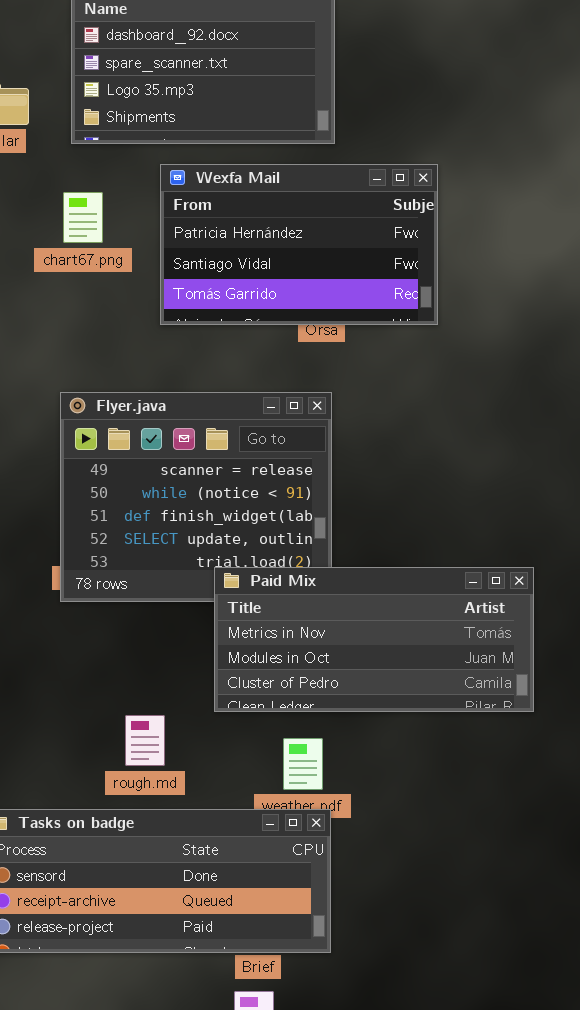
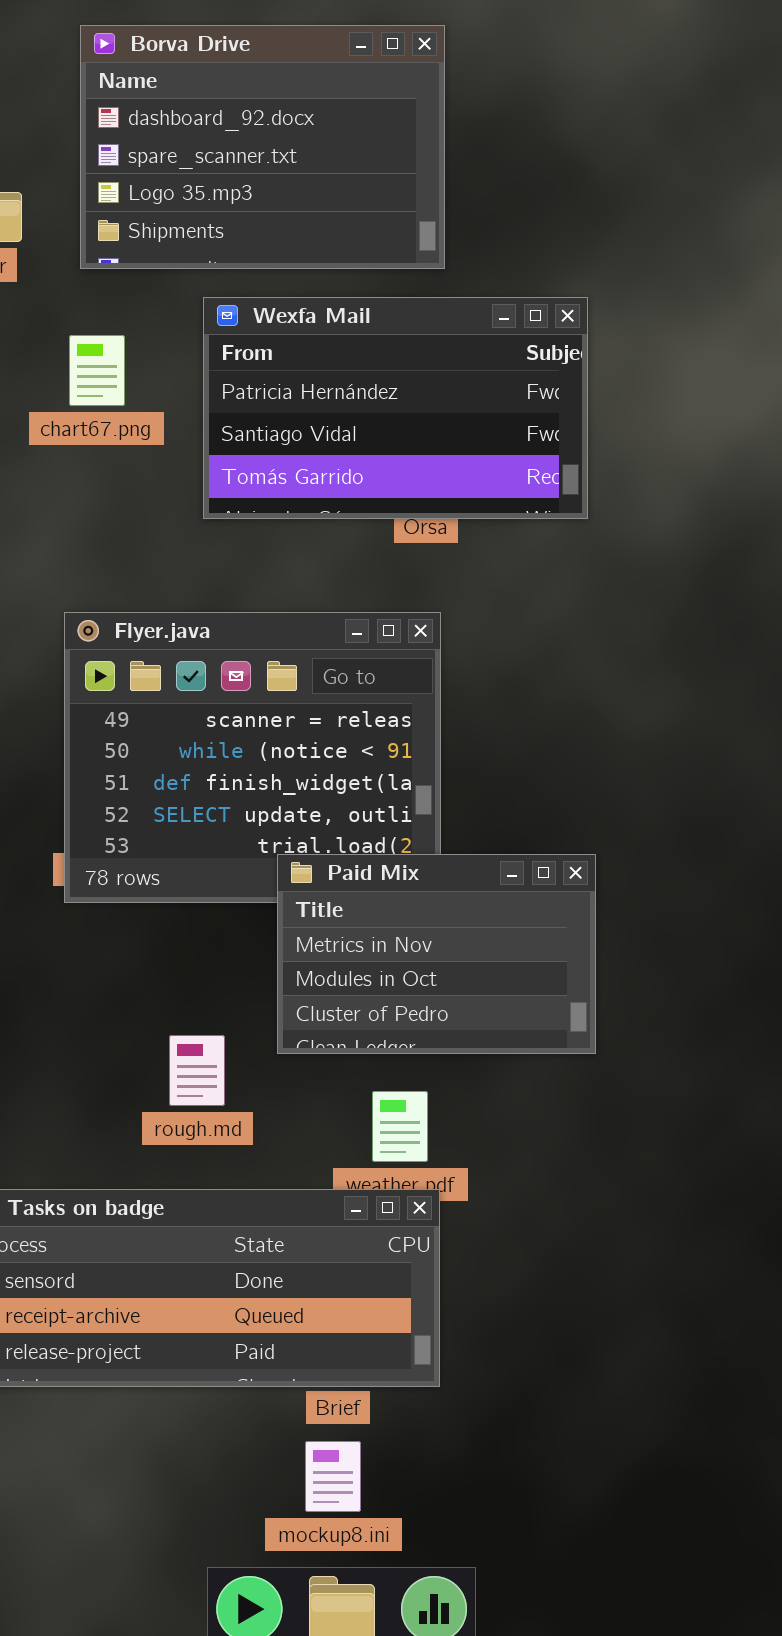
Paid Mix: [214,567,534,712] -> [277,854,596,1054], resized
rough.md: [125,715,165,766] -> [169,1035,225,1106], moved

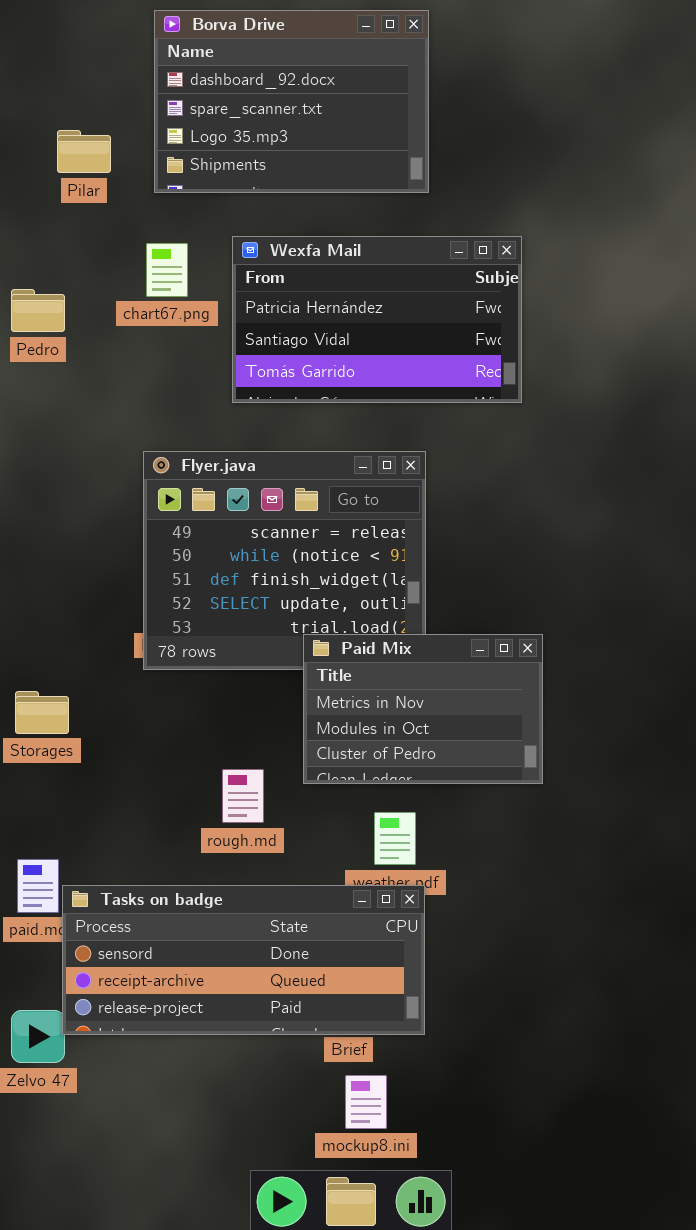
Wexfa Mail: [203,297,588,519] -> [232,236,522,403], moved
mockup8.ini: [305,1441,361,1512] -> [345,1075,387,1129], moved

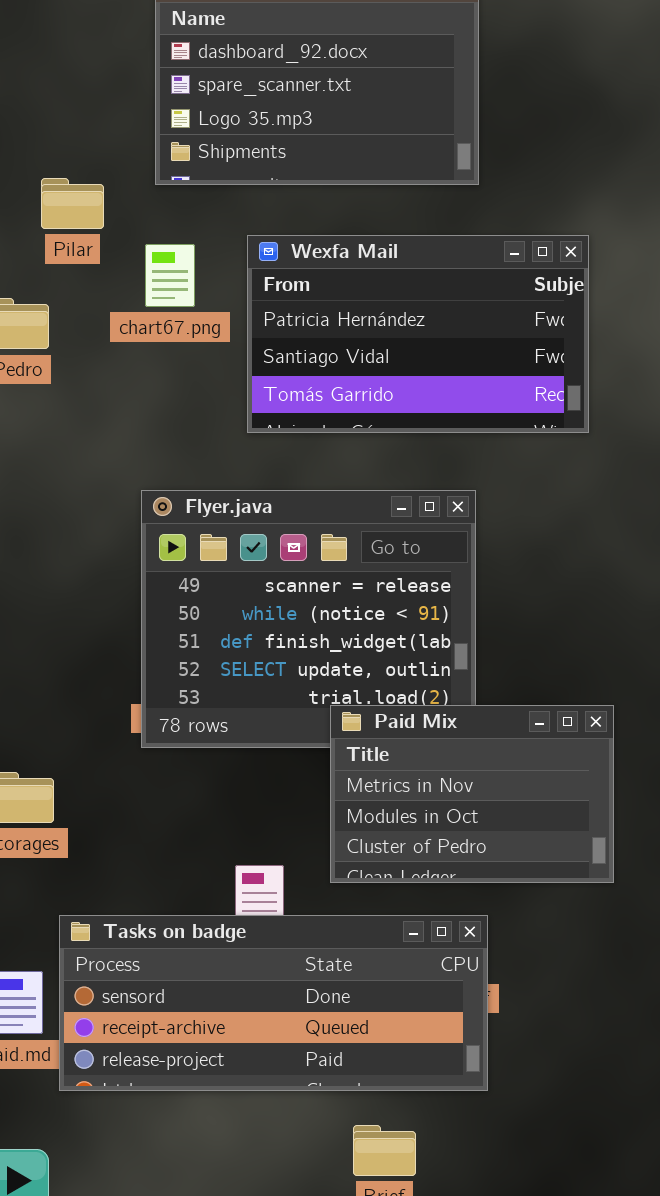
Pilar: [57,130,111,173] -> [41,178,104,229], moved
Tasks on badge: [62,885,425,1035] -> [59,915,488,1091], moved

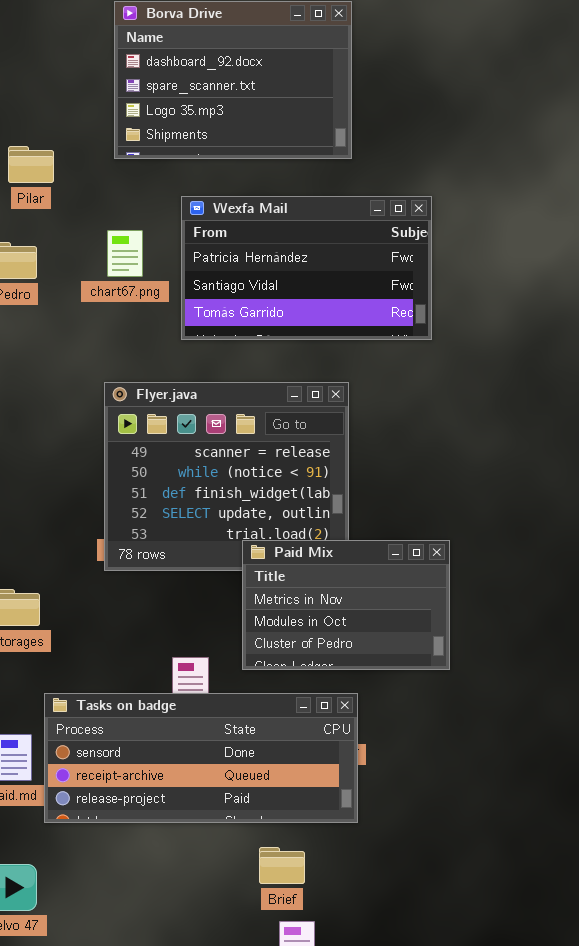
Pilar: [41,178,104,229] -> [8,146,54,183], moved
chart67.png: [145,244,195,307] -> [107,230,143,277], moved

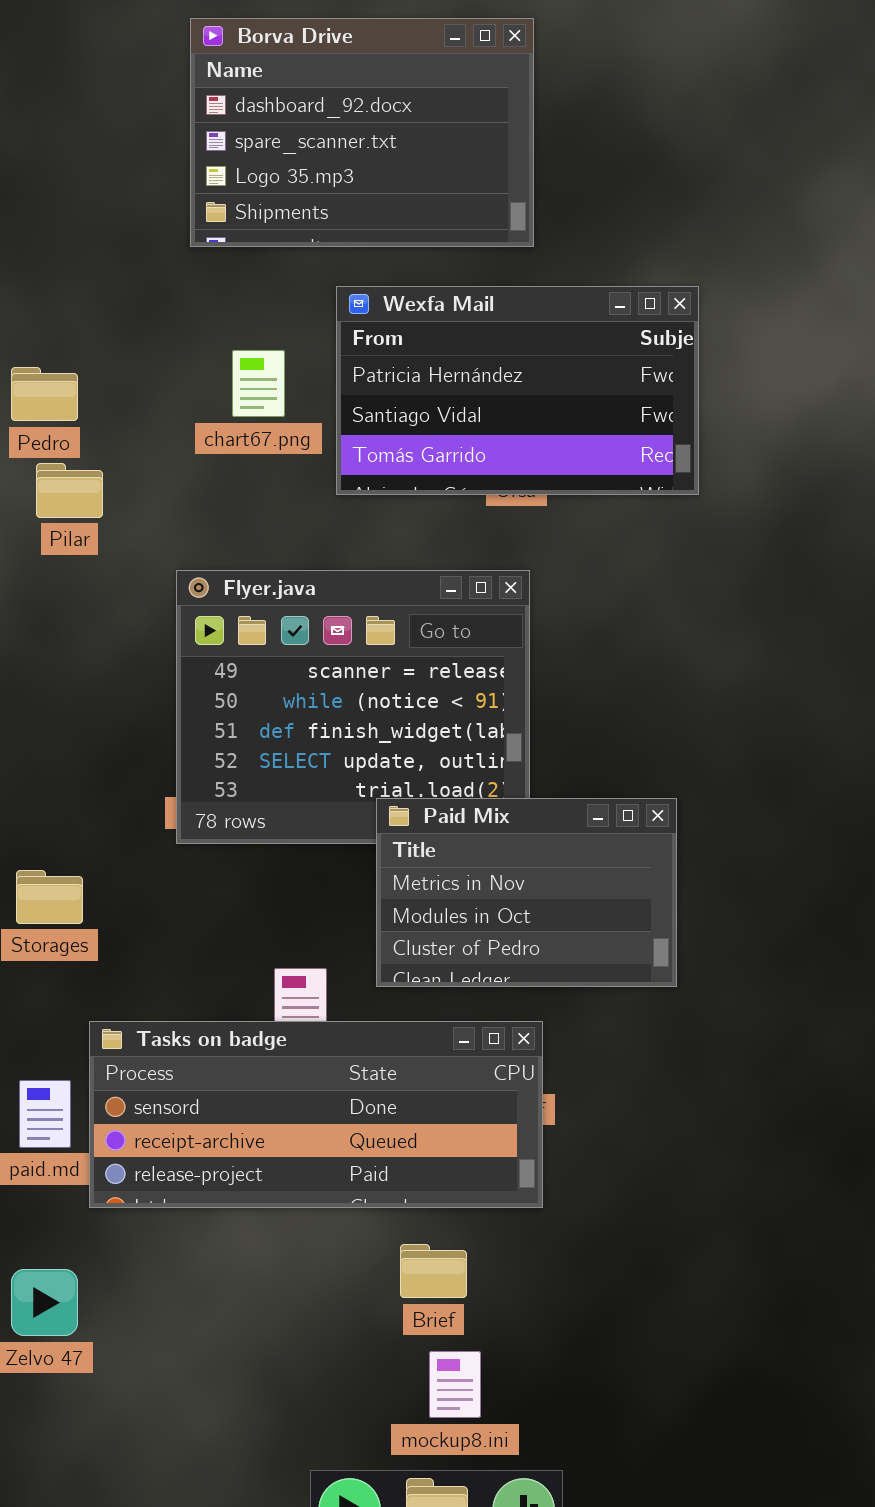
Pilar: [8,146,54,183] -> [36,463,103,518], moved
Wexfa Mail: [181,196,432,340] -> [336,286,699,495], moved
chart67.png: [107,230,143,277] -> [232,350,285,417], moved

